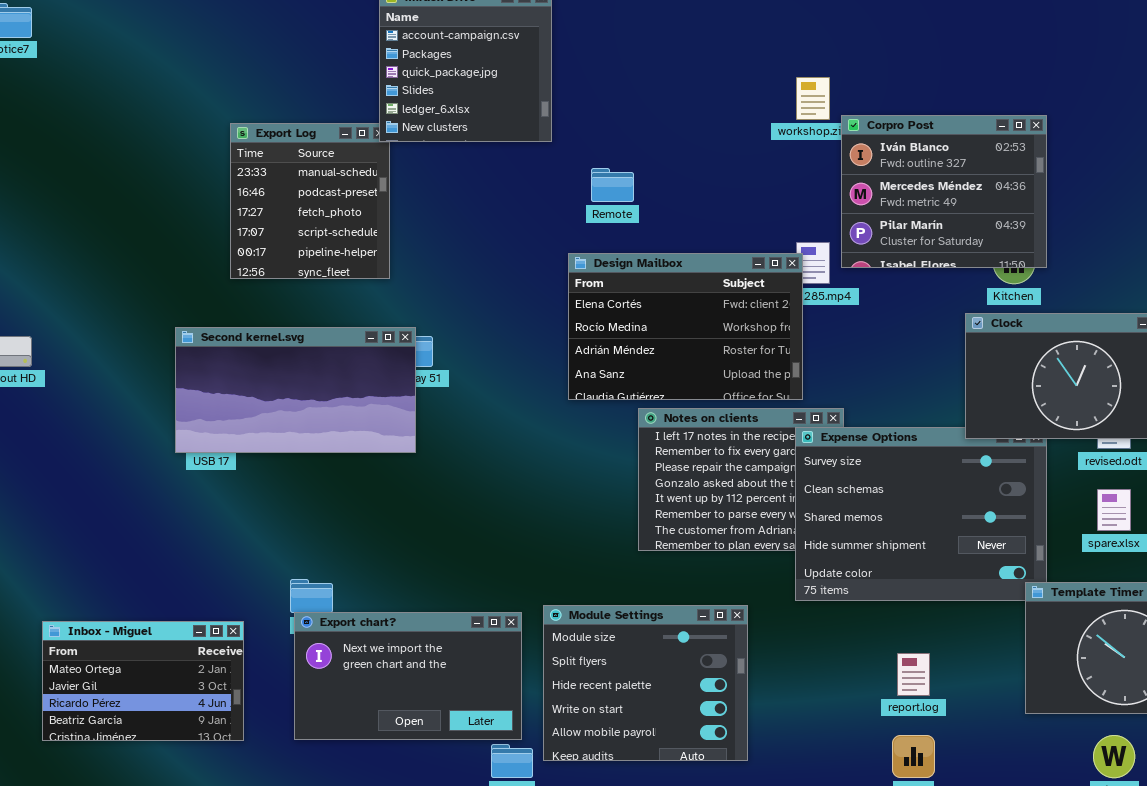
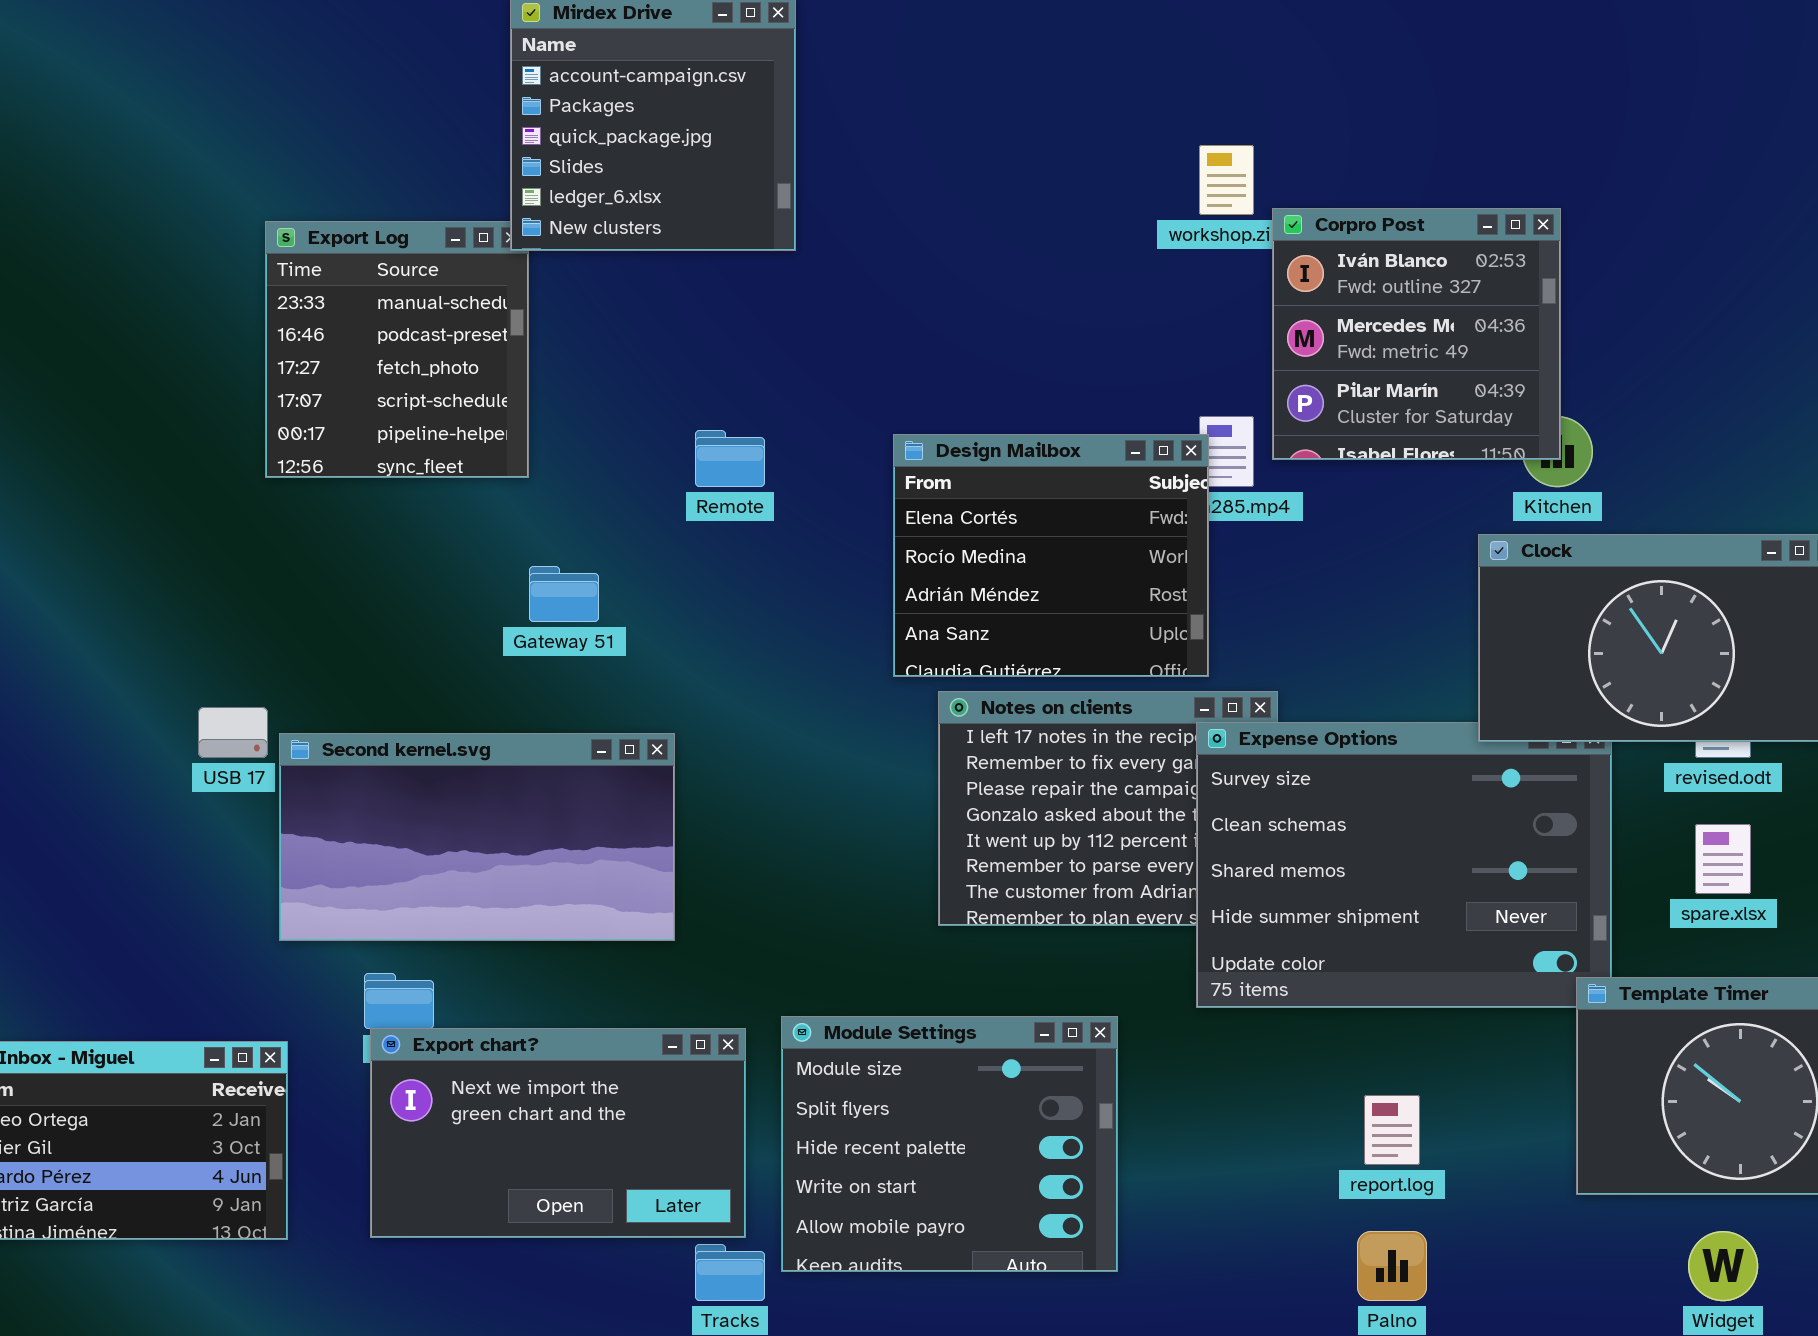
Corpro Post: [841,115,1047,268] -> [1272,208,1561,460], resized
Remote: [591,168,634,202] -> [695,430,765,487], moved
Design Mailbox: [568,253,803,400] -> [893,434,1209,677], resized
Second kernel.svg: [175,327,416,453] -> [279,733,675,941], moved

